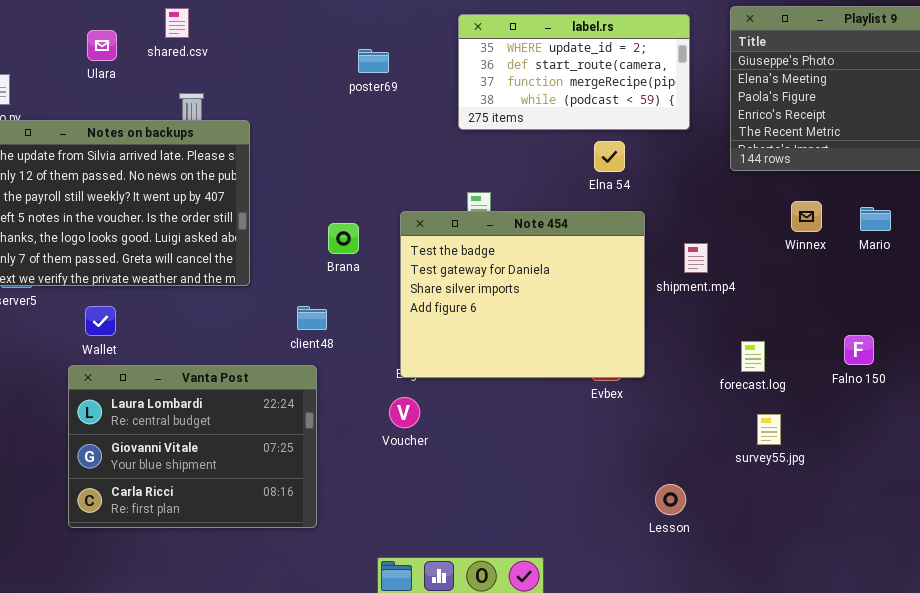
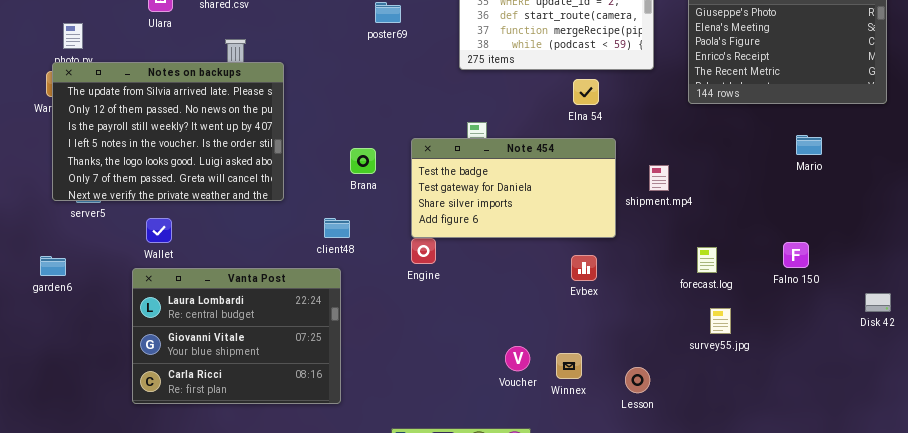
Winnex: [791,201,822,232] -> [556,353,582,379], moved
Note 454: [400,211,645,378] -> [411,138,616,238], resized
Voucher: [389,397,420,428] -> [505,346,530,371], moved

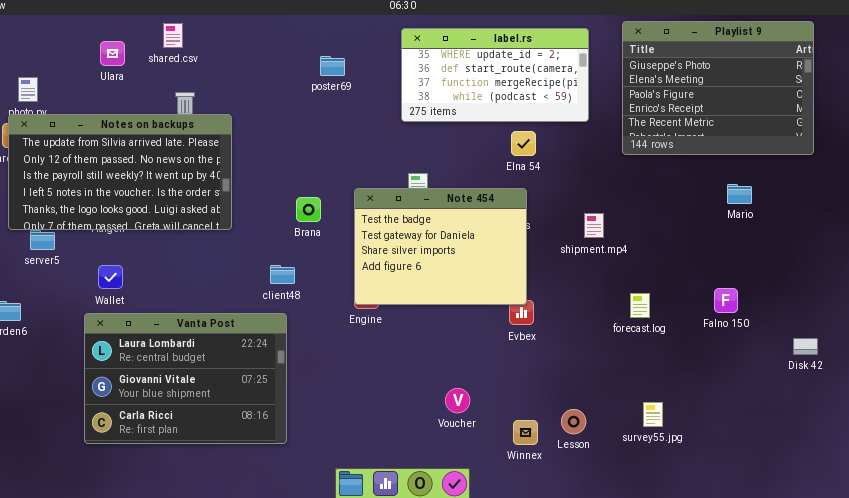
Notes on backups: [52,62,284,201] -> [8,114,232,230], resized
Note 454: [411,138,616,238] -> [354,188,527,305], resized
survey55.jpg: [710,308,731,334] -> [643,402,663,427], moved
Winnex: [556,353,582,379] -> [513,420,538,445], moved

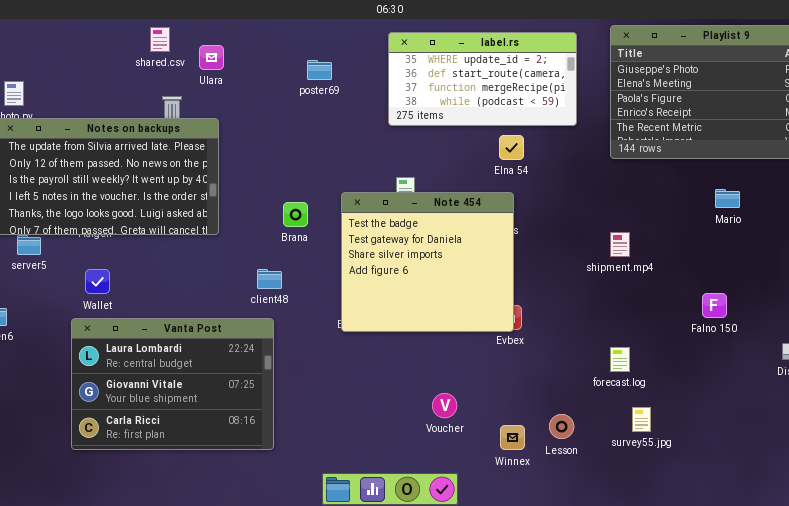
Ulara: [100,41,125,66] -> [199,45,224,70], moved
Note 454: [354,188,527,305] -> [341,192,514,332], resized
shipment.mp4: [584,213,604,238] -> [610,232,630,257], moved
forecast.log: [630,293,650,318] -> [610,347,630,372], moved

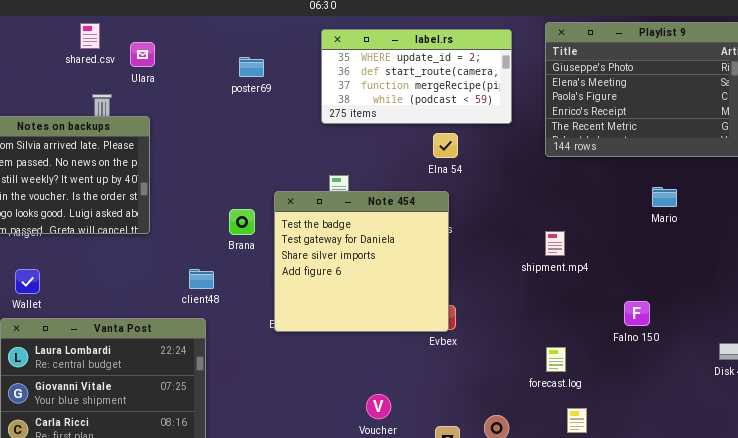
Brana: [283,202,308,227] -> [229,209,255,235], moved
Falno 150: [702,293,727,318] -> [624,301,650,326], moved

